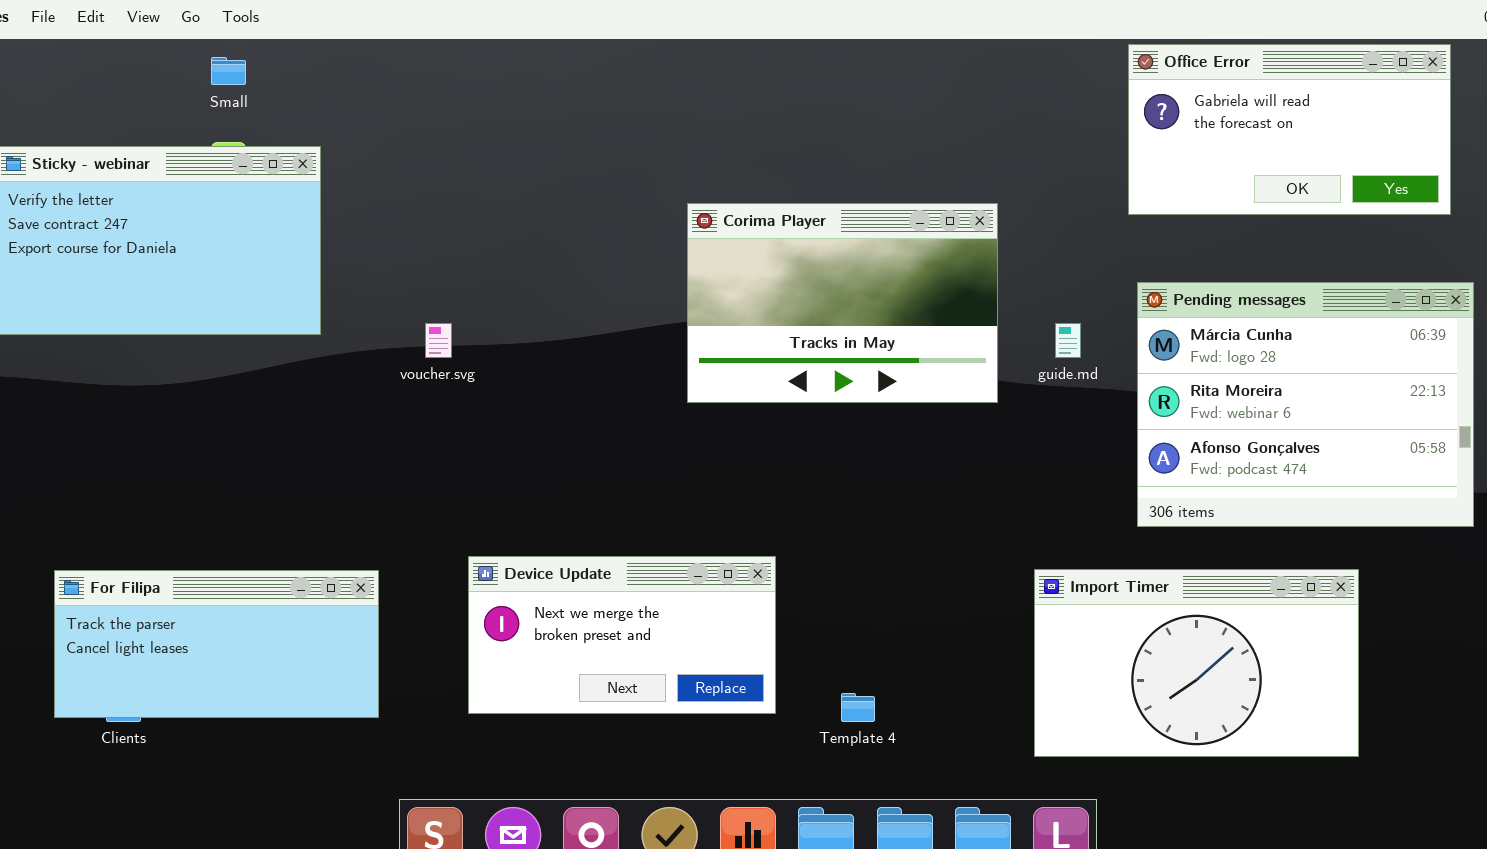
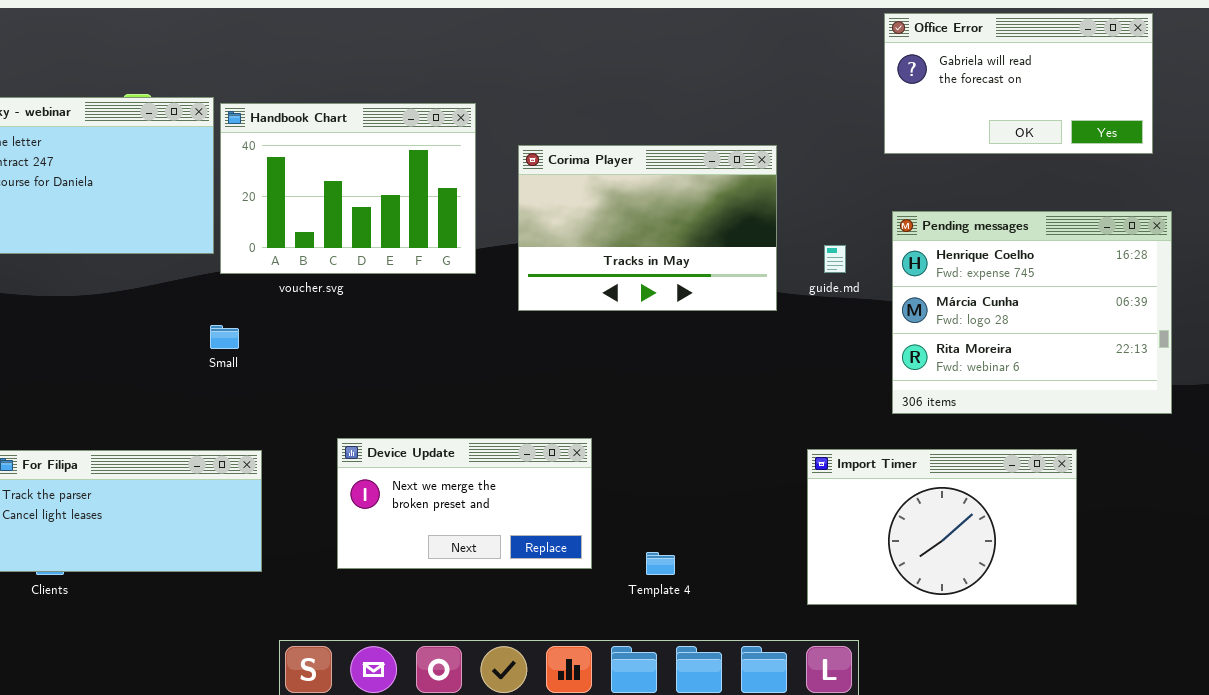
Small: [211,57,246,85] -> [210,325,239,349], moved
Handbook Chart: none -> [220,103,476,274], opened
Pending messages: [1137,282,1474,527] -> [892,211,1172,414], scrolled up 1 row

